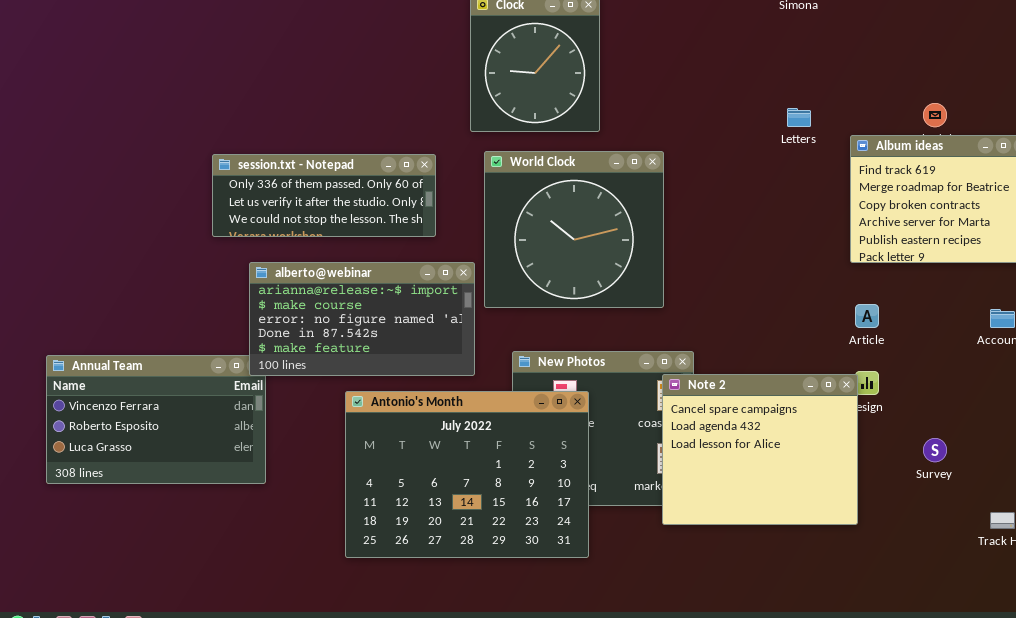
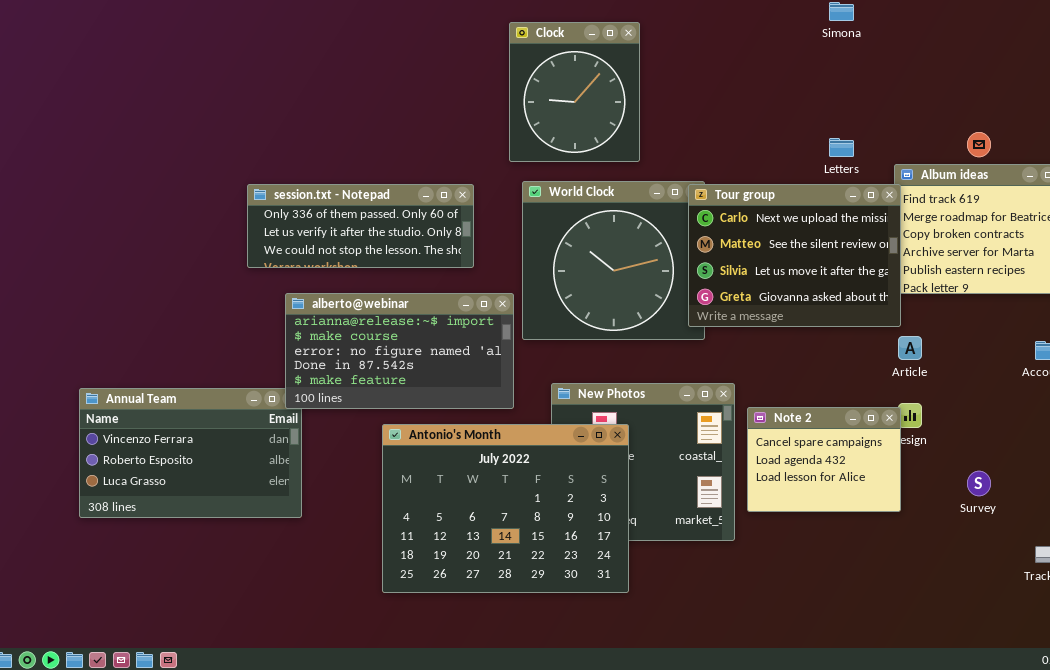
Tour group: none -> [688,184,901,327], opened
Note 2: [662,374,858,525] -> [747,407,901,512], resized

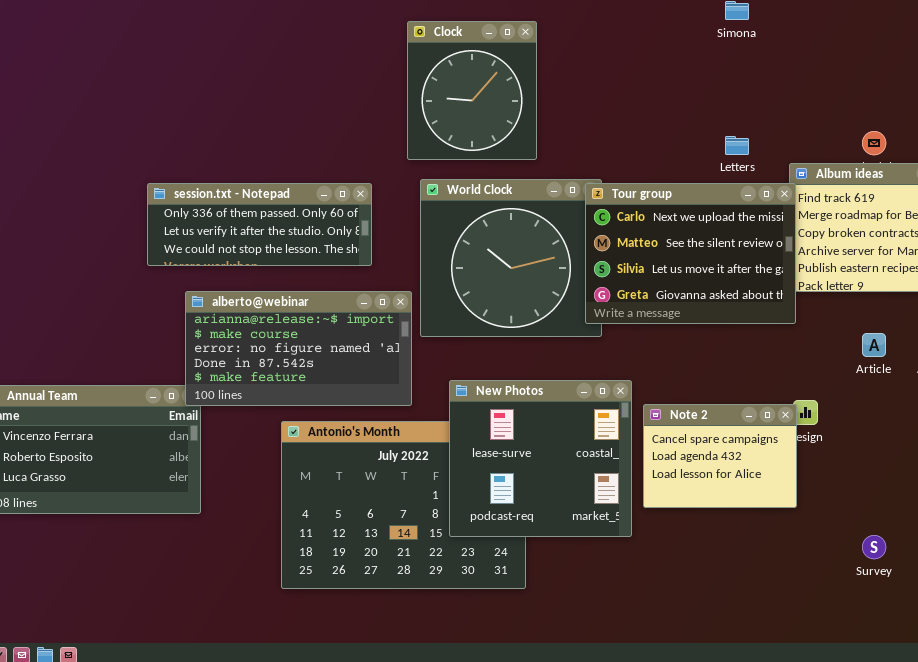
Article: [898,336,922,360] -> [862,333,886,357], moved
New Photos: [551,383,735,541] -> [449,380,632,537], raised
Survey: [967,471,991,496] -> [862,535,886,559], moved

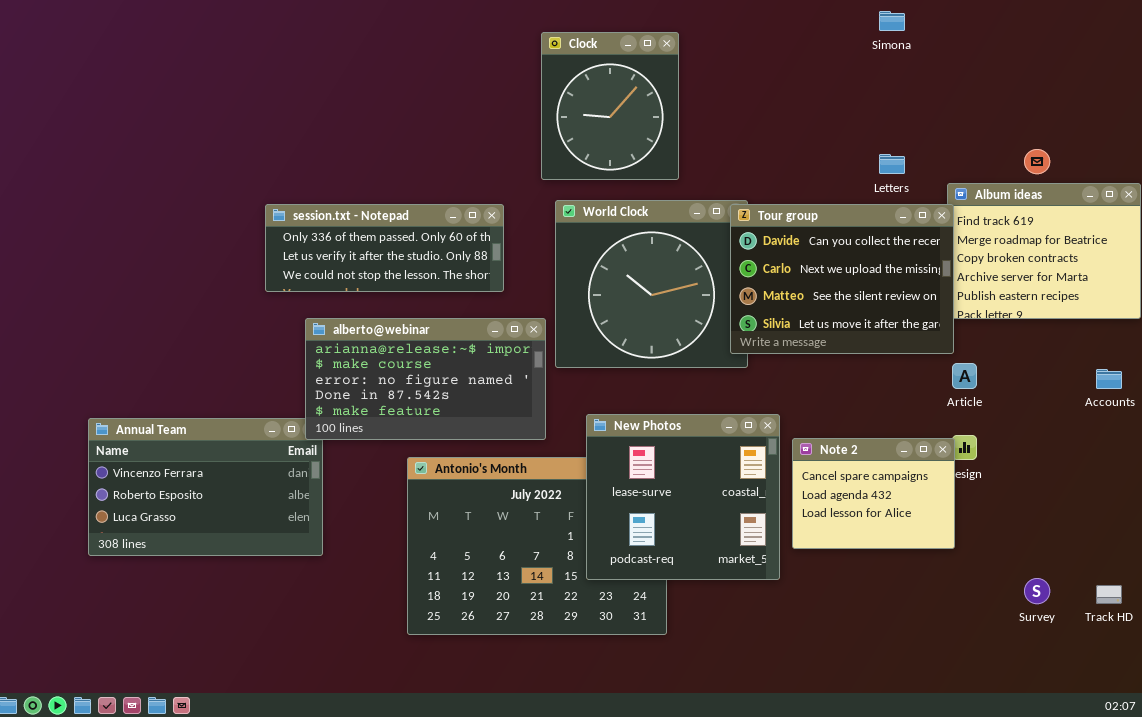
Tour group: [585,183,796,324] -> [730,204,954,354], scrolled up 1 row
Article: [862,333,886,357] -> [952,363,977,389], moved

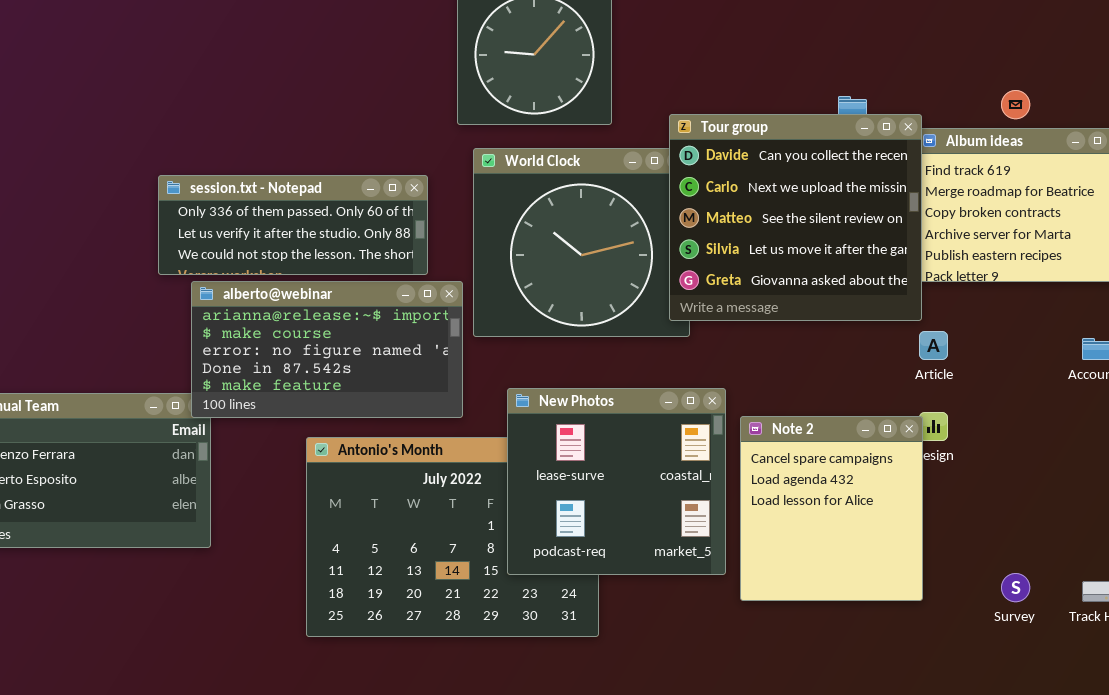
session.txt - Notepad: [265,204,504,292] -> [158,175,428,275], moved
Tour group: [730,204,954,354] -> [669,114,922,321], resized
Note 2: [792,438,955,549] -> [740,416,923,601], resized

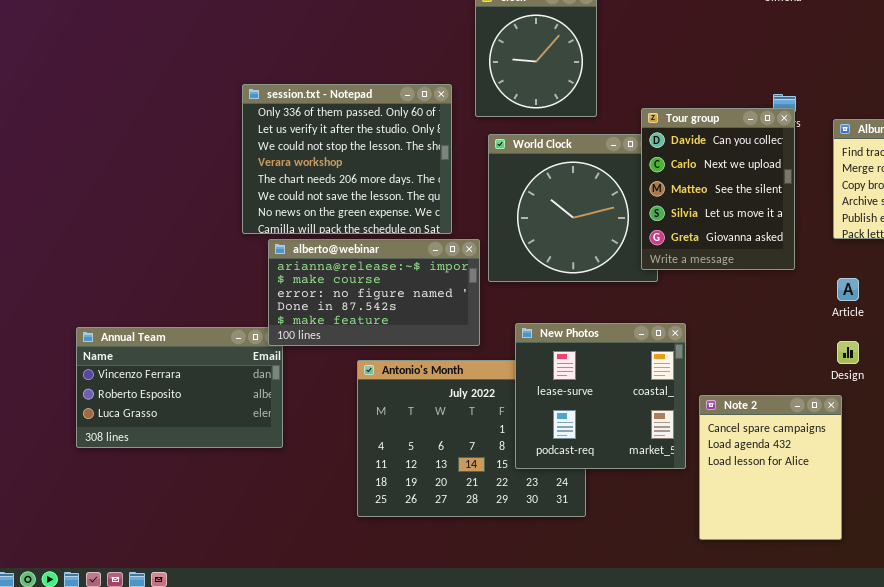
Tour group: [669,114,922,321] -> [641,108,795,270], resized
session.txt - Notepad: [158,175,428,275] -> [242,84,452,234], resized
Note 2: [740,416,923,601] -> [699,395,842,540], moved

